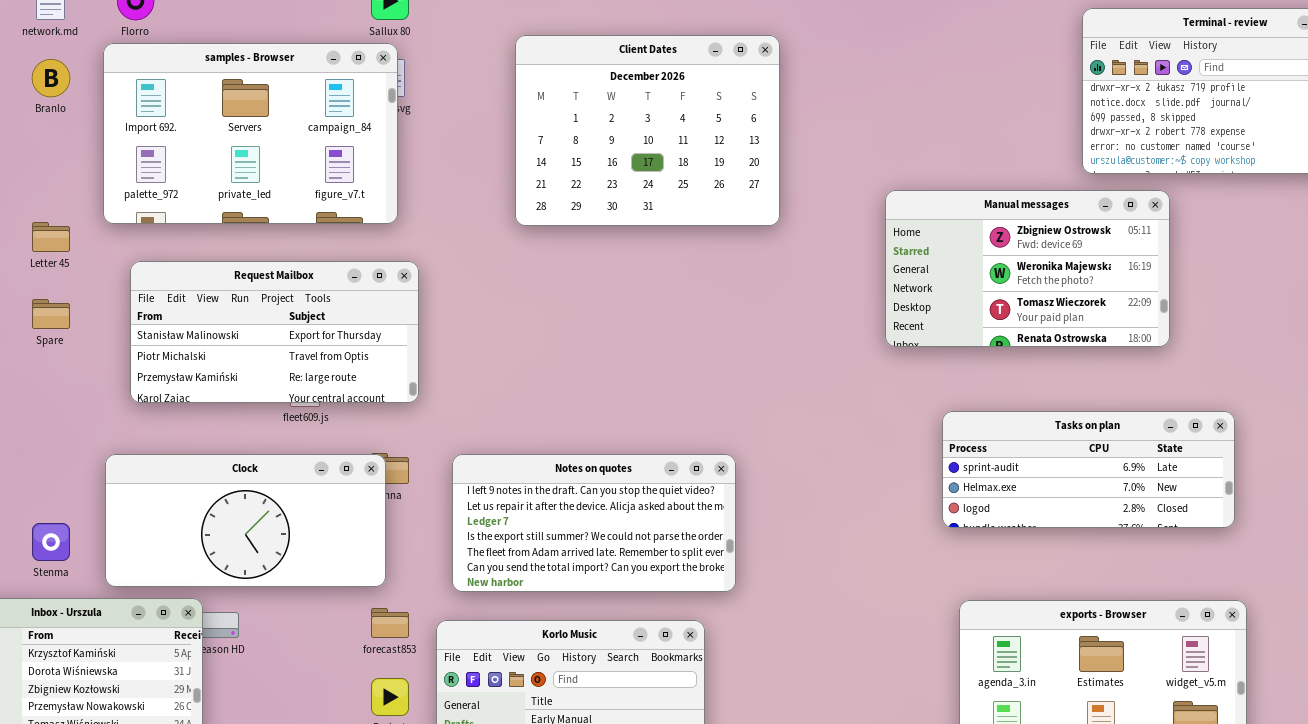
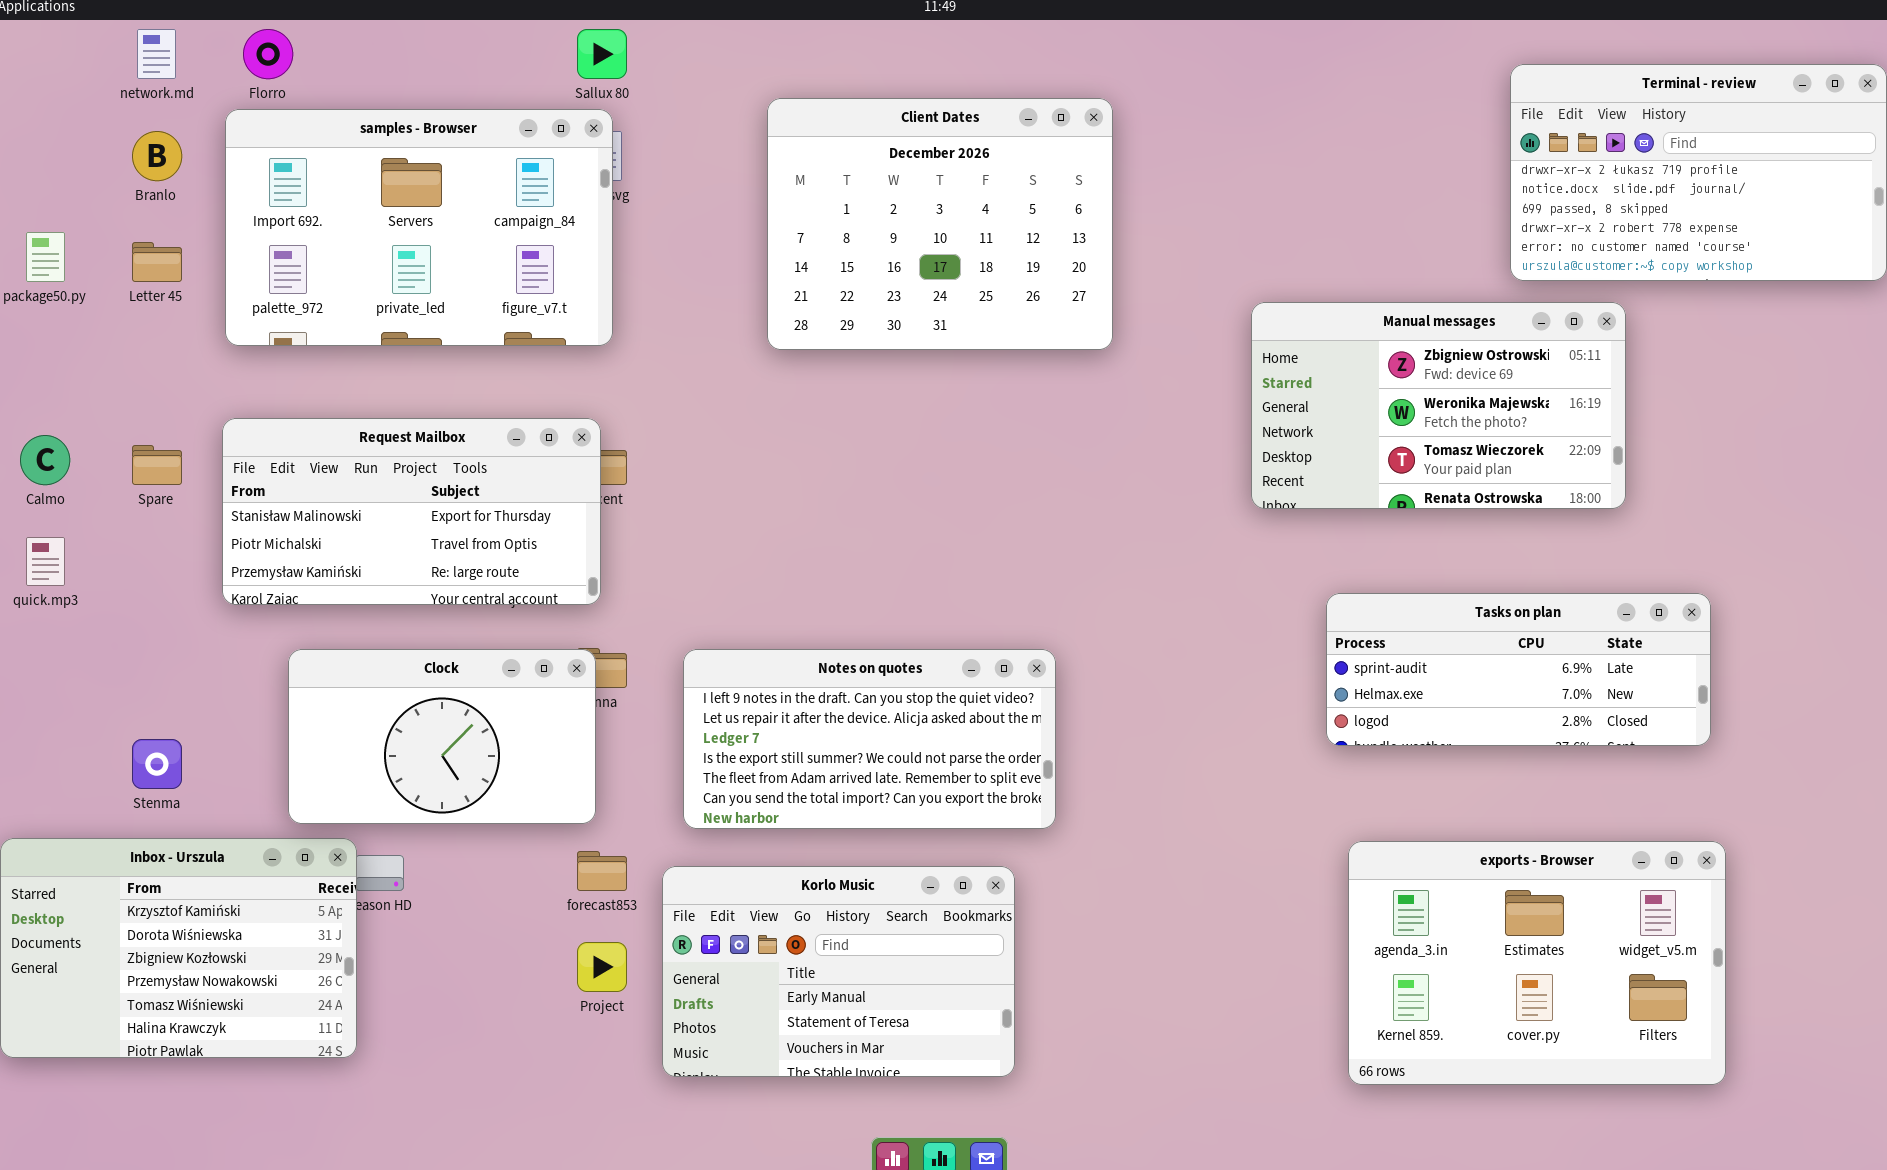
Letter 45: [32,222,70,252] -> [132,242,182,282], moved
Request Mailbox: [130,261,419,403] -> [222,418,601,605], moved
Clock: [105,454,386,587] -> [288,649,596,824], resized

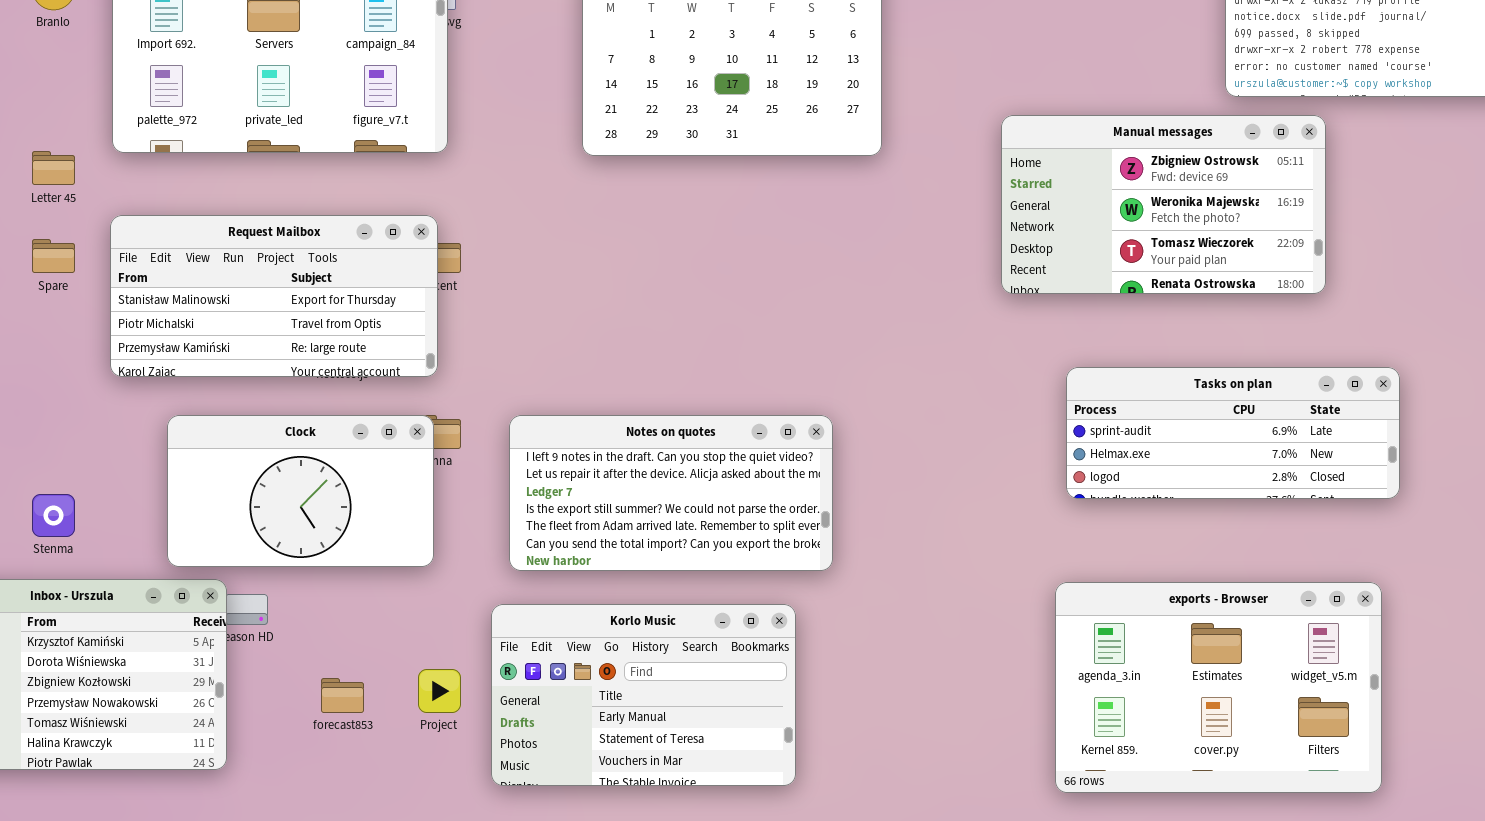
Letter 45: [132,242,182,282] -> [32,151,75,185], moved
exports - Browser: [1348,841,1726,1085] -> [1055,582,1382,793], moved
forecast853: [577,851,627,891] -> [321,678,364,713], moved

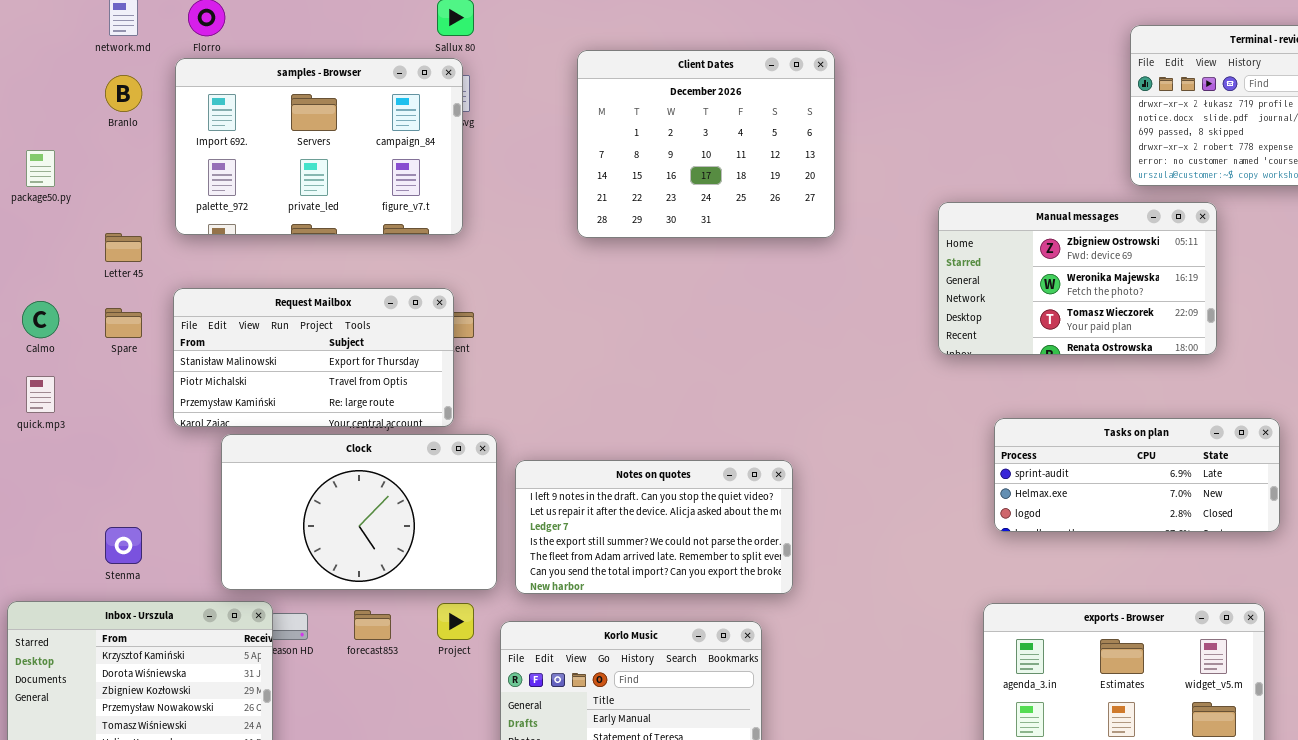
Clock: [167,415,434,567] -> [221,434,497,590], resized
Project: [418,669,461,713] -> [437,603,474,640], moved
forecast853: [321,678,364,713] -> [354,610,391,640], moved

